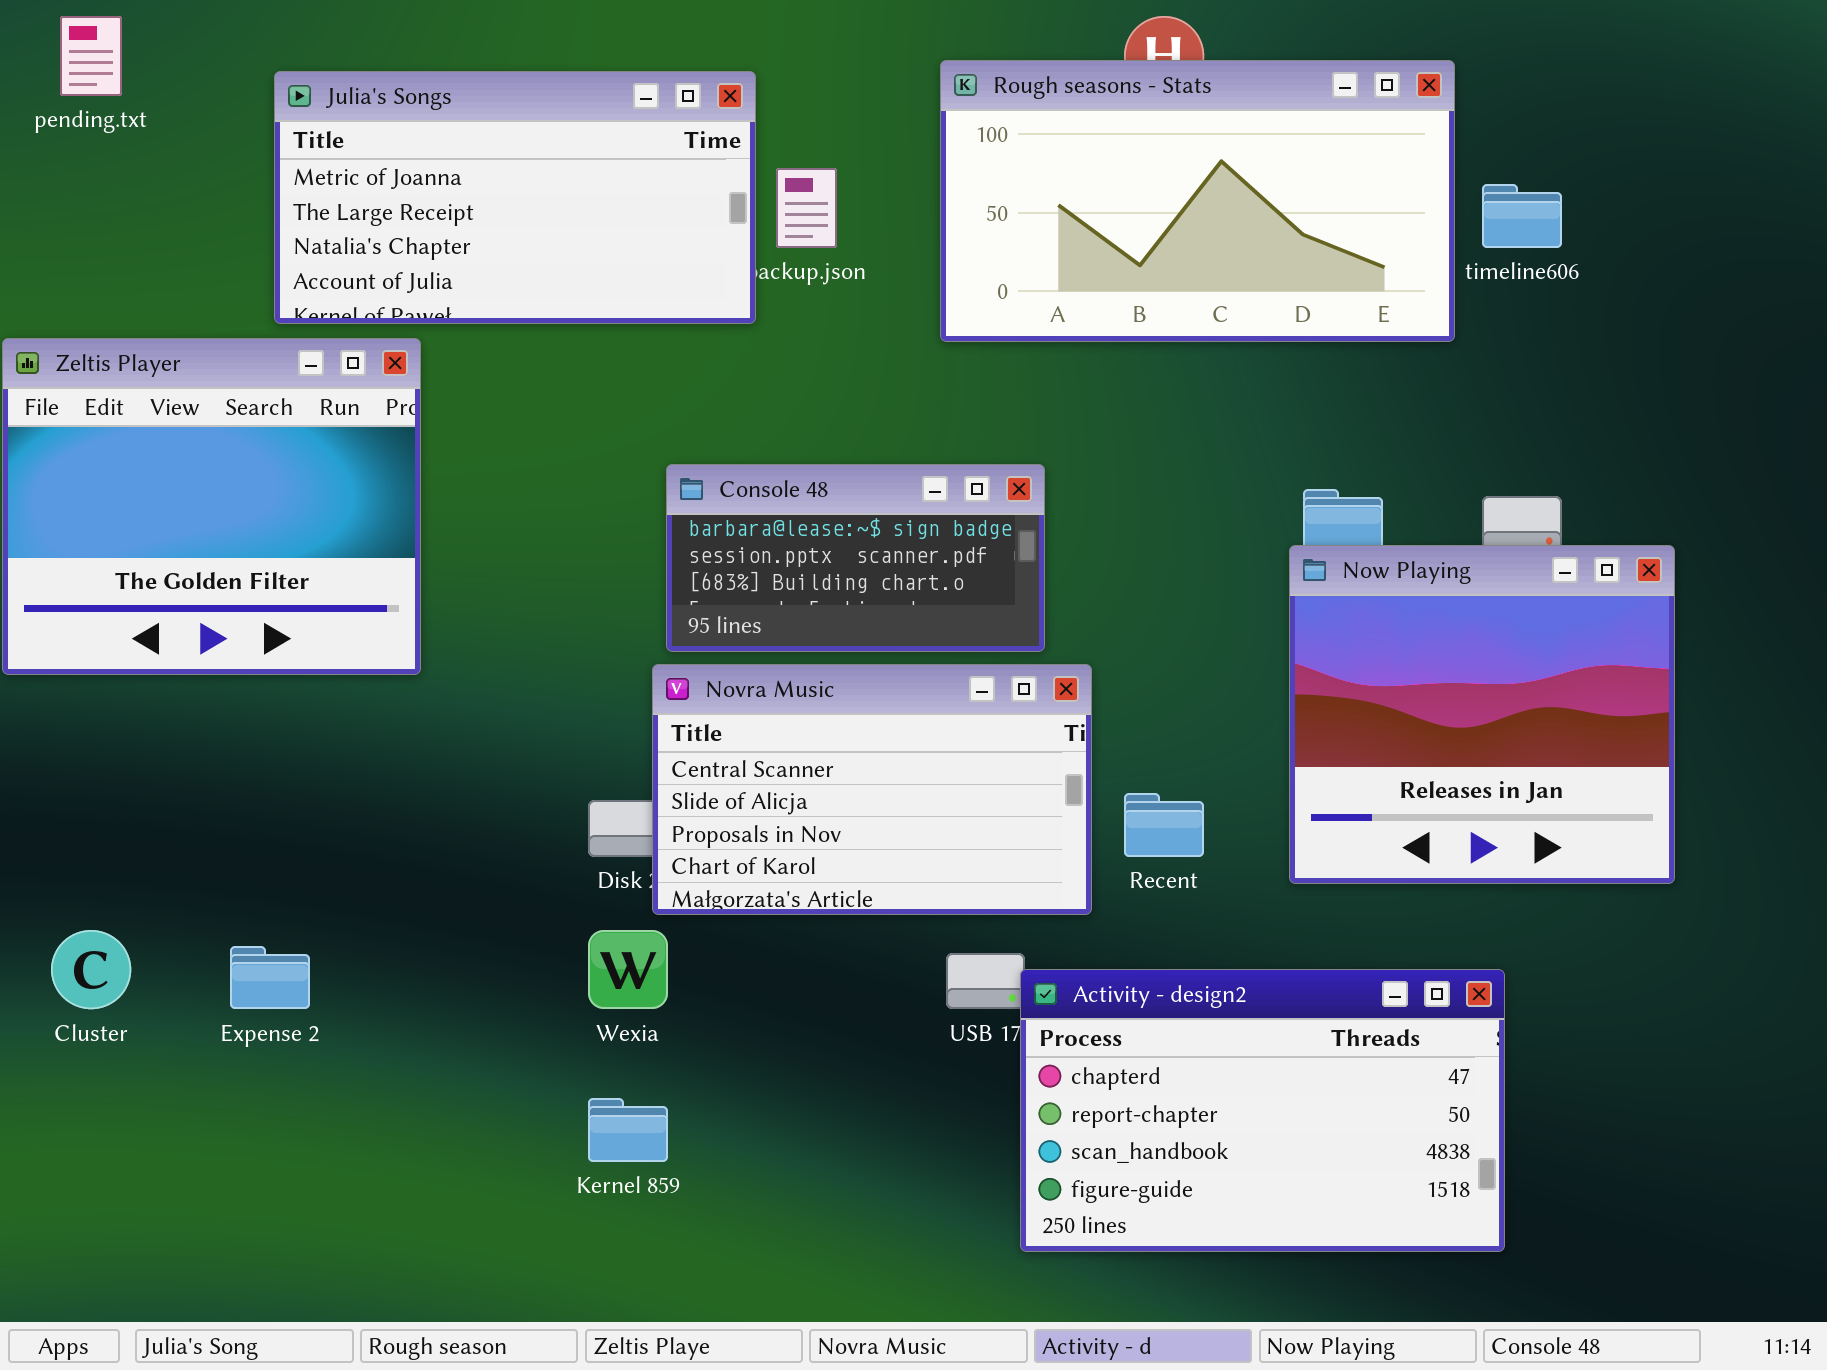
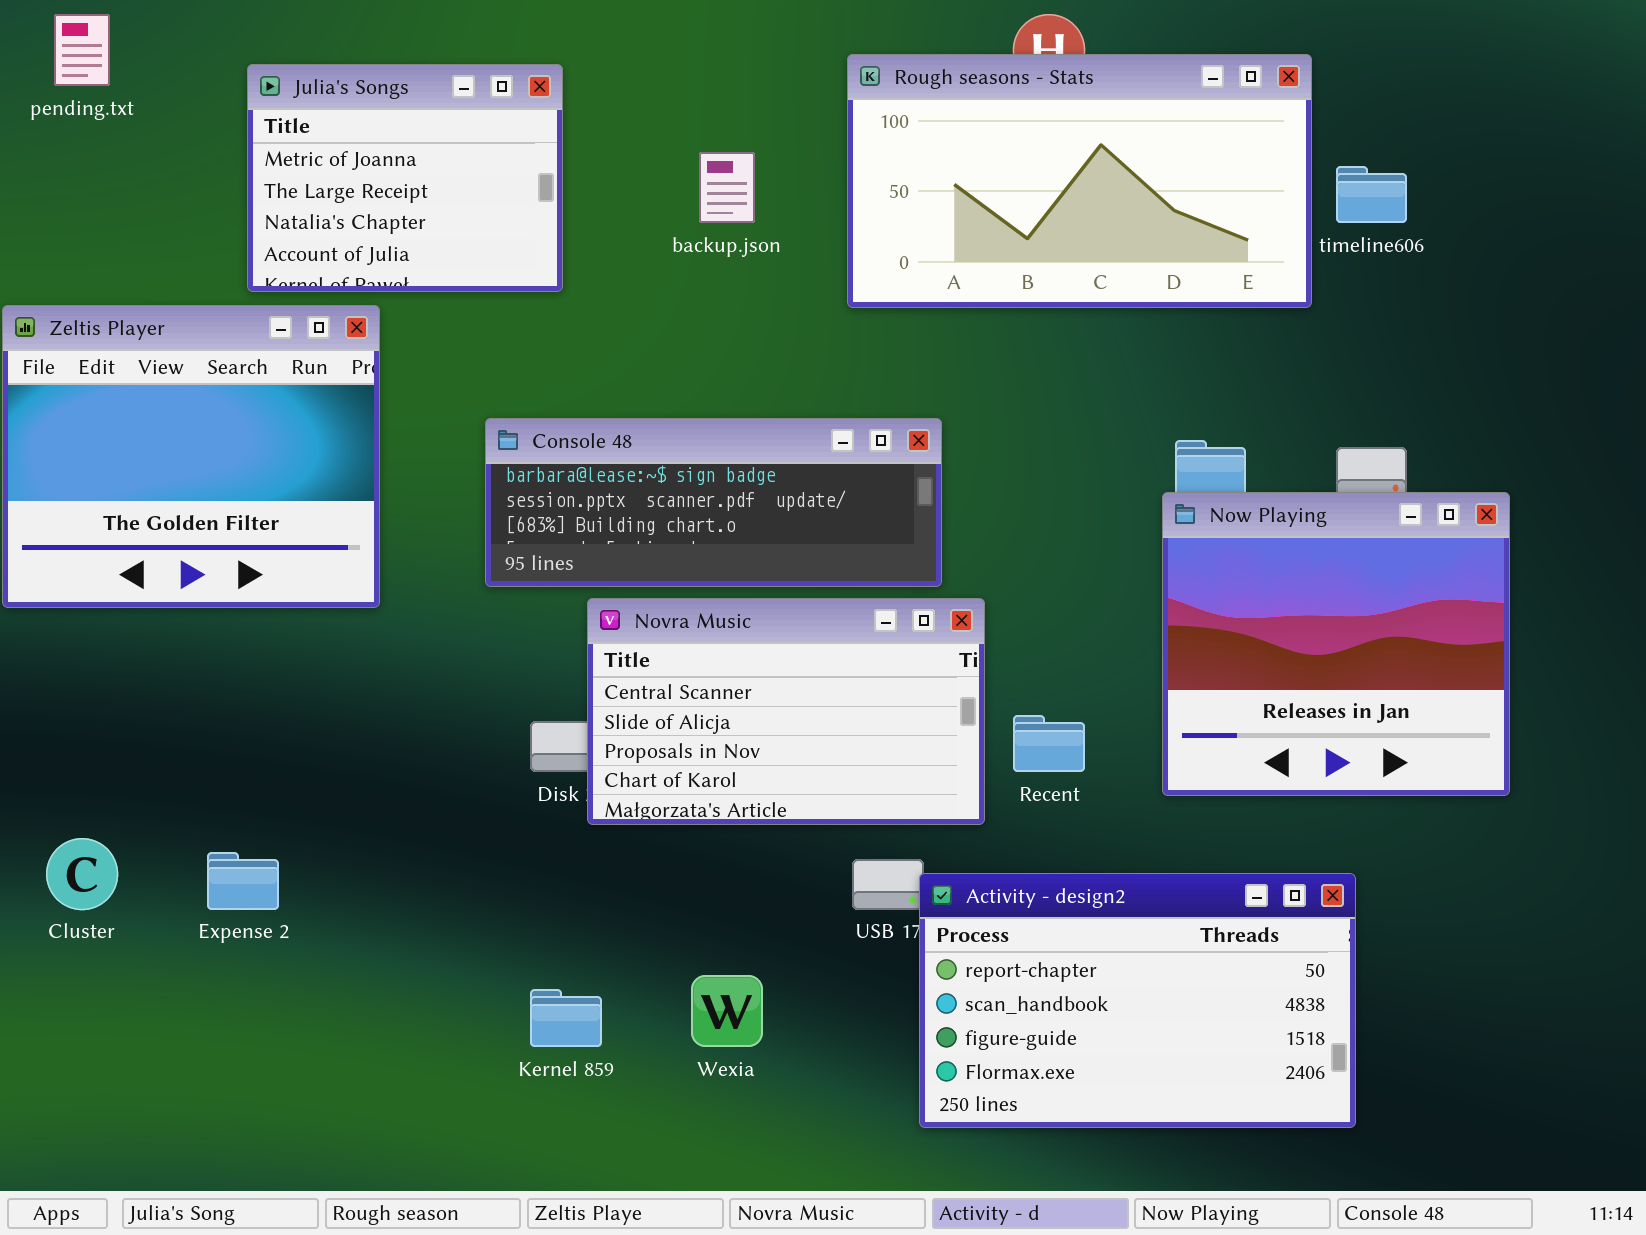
Julia's Songs: [274,71,756,324] -> [247,64,563,292], resized
Console 48: [666,464,1045,652] -> [485,418,942,587], resized
Wexia: [588,930,668,1009] -> [691,975,763,1047], moved
Activity - design2: [1020,969,1505,1252] -> [919,873,1356,1128], scrolled down 1 row

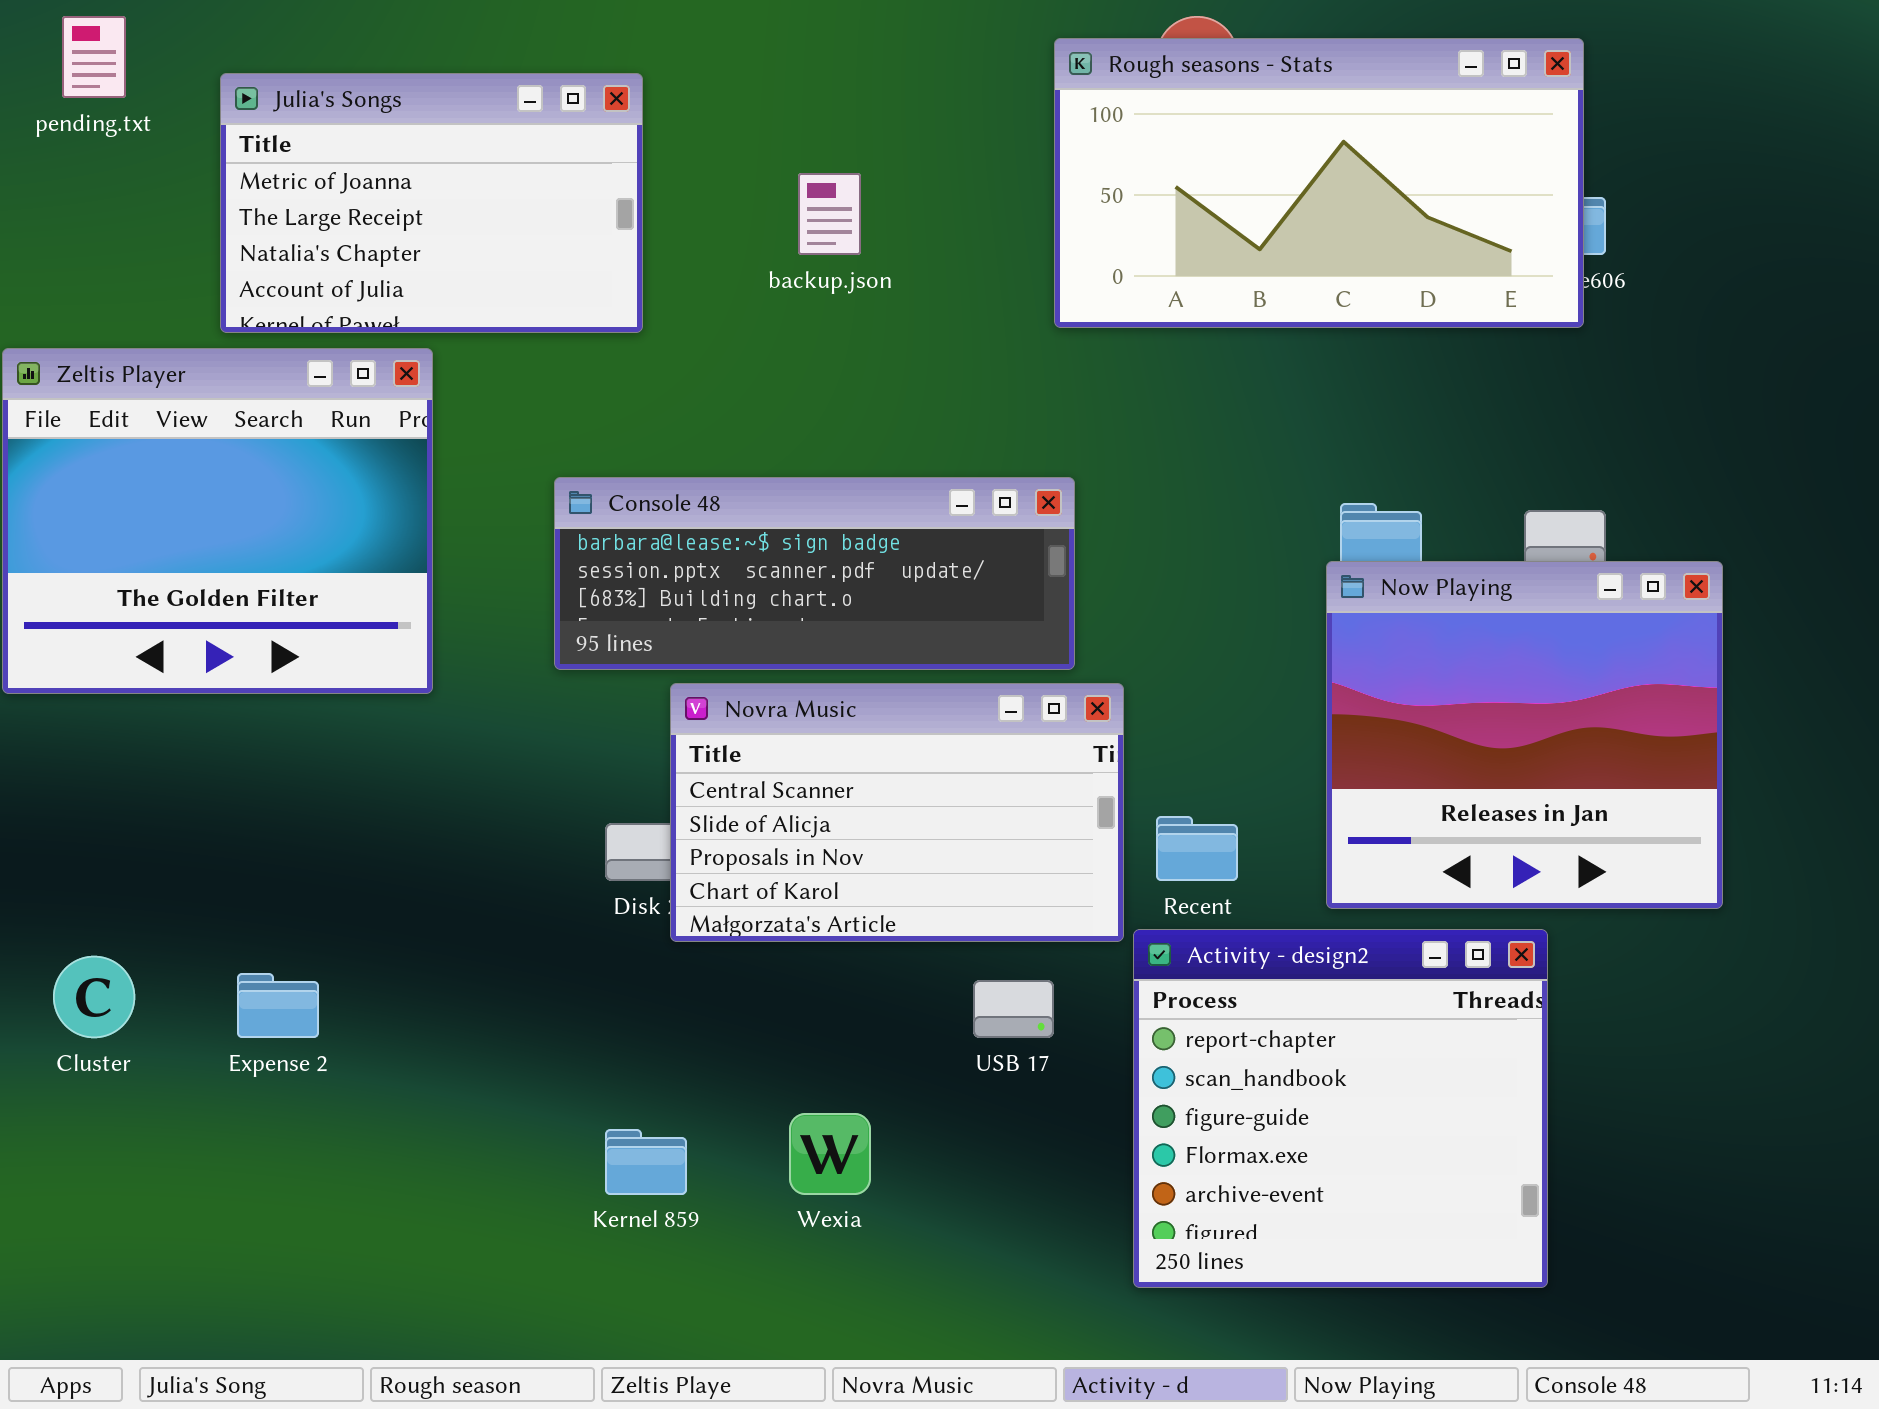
Rough seasons - Stats: [847,54,1312,308] -> [1054,38,1584,328], moved
Julia's Songs: [247,64,563,292] -> [220,73,643,333], resized
Activity - design2: [919,873,1356,1128] -> [1133,929,1548,1288], resized

